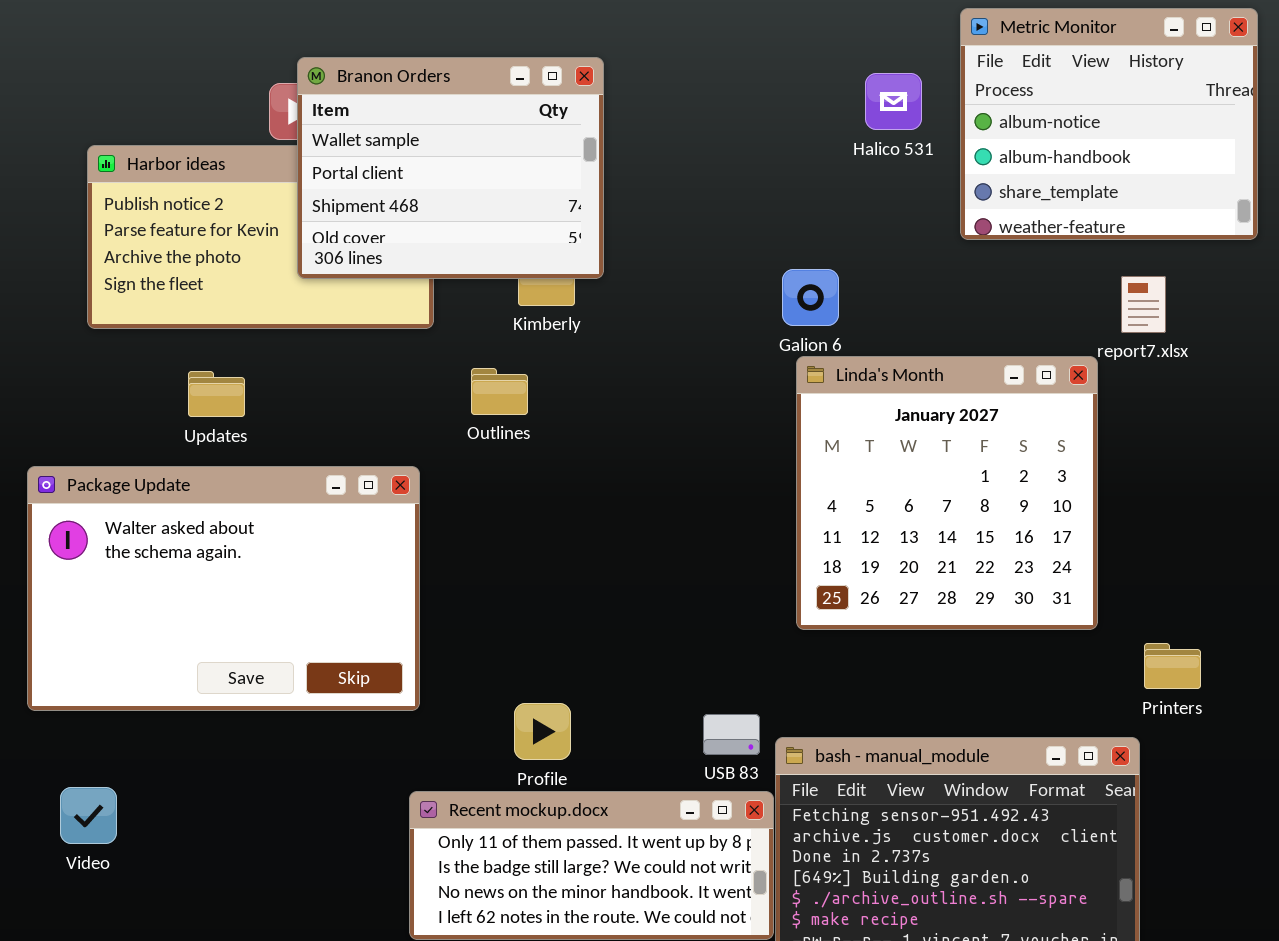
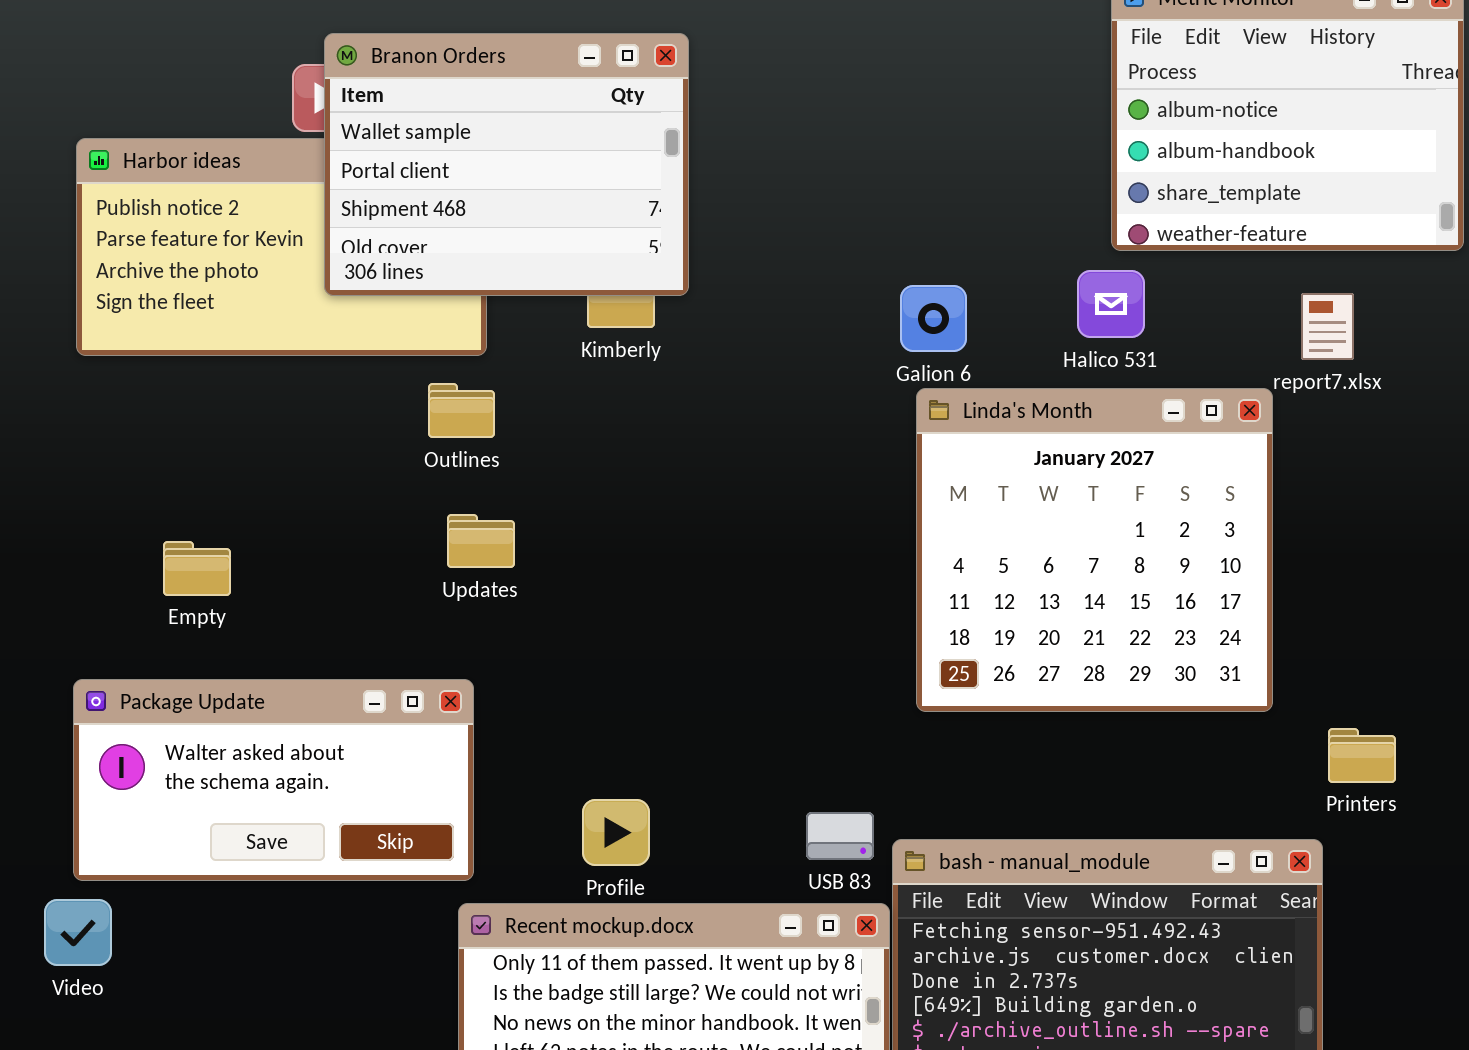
Halico 531: [865,73,922,130] -> [1077,270,1145,338], moved
Outlines: [471,368,528,415] -> [428,383,495,438], moved
Updates: [188,371,245,417] -> [447,514,515,568], moved
Package Update: [27,466,420,711] -> [73,679,474,881], moved, resized

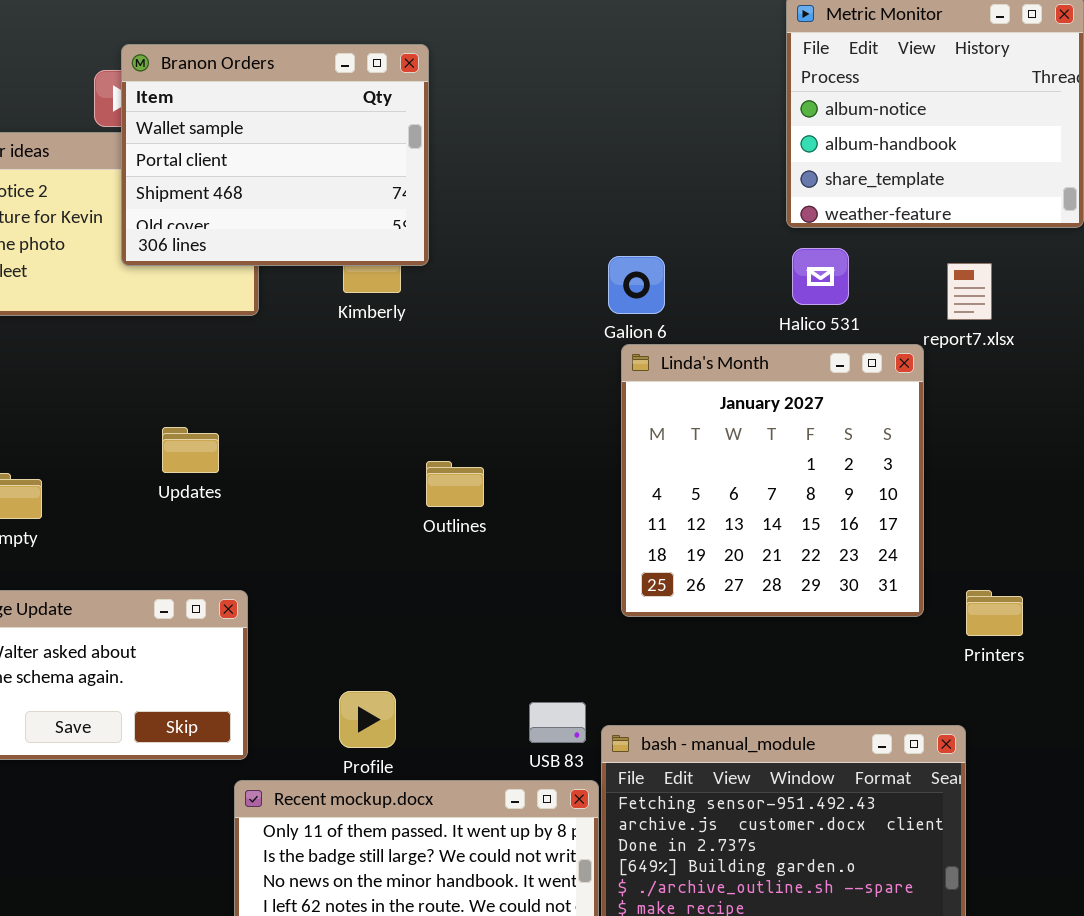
Halico 531: [1077,270,1145,338] -> [792,248,849,305], moved
Outlines: [428,383,495,438] -> [426,461,484,507], moved
Updates: [447,514,515,568] -> [162,427,219,473], moved
Printers: [1328,728,1396,783] -> [966,590,1023,636], moved

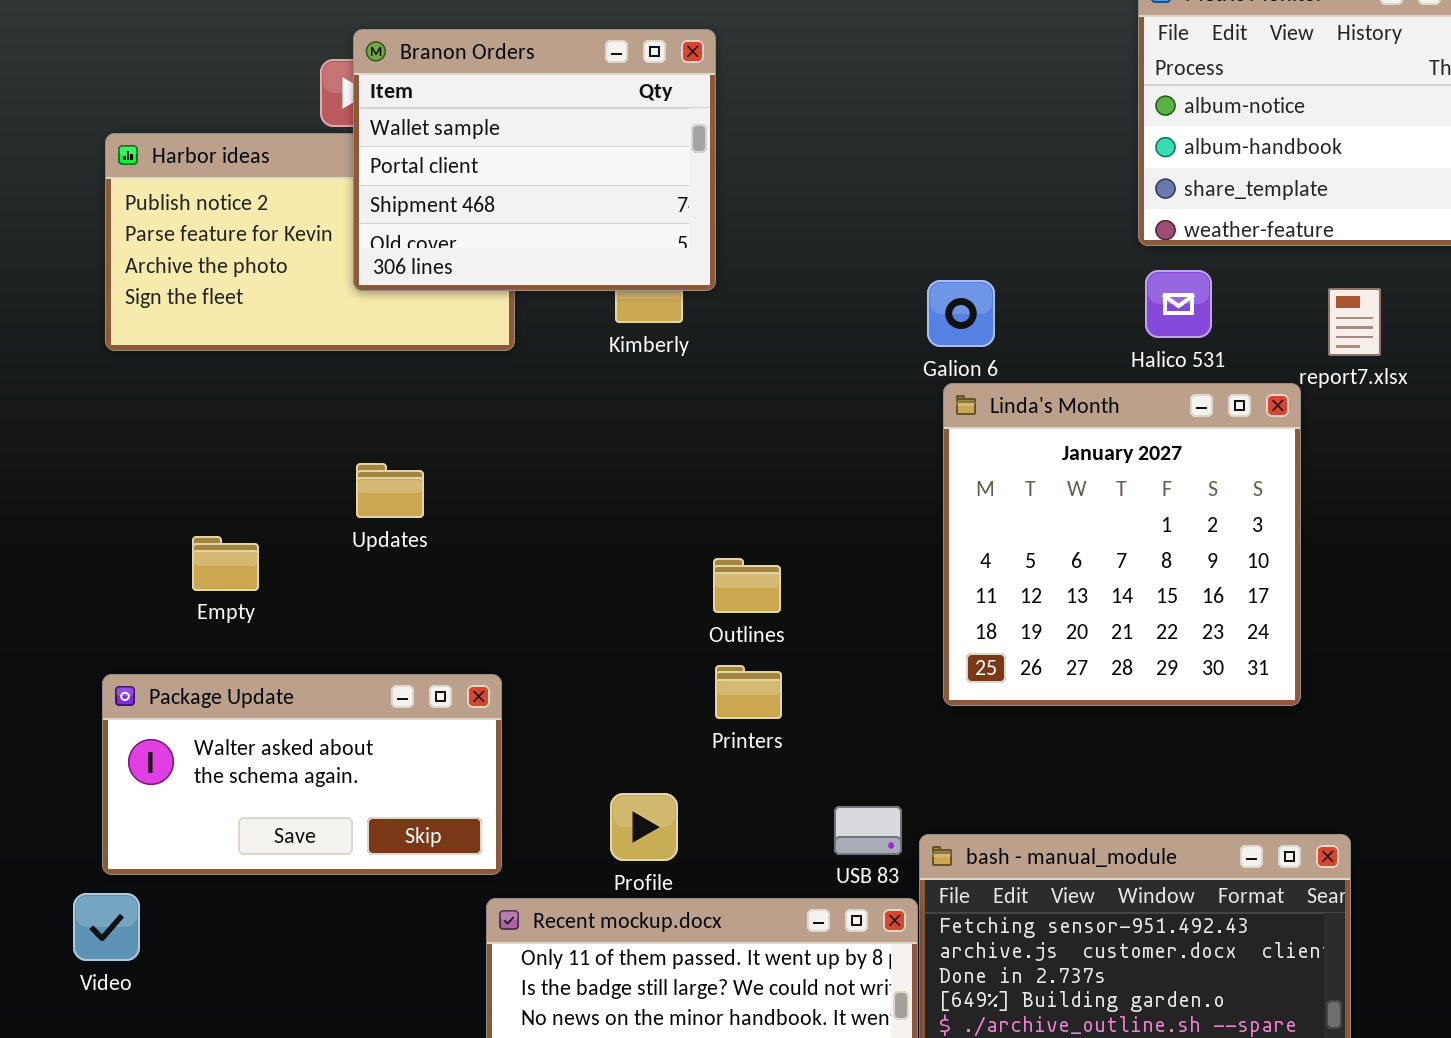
Updates: [162,427,219,473] -> [356,463,424,518], moved
Outlines: [426,461,484,507] -> [713,558,781,613], moved
Printers: [966,590,1023,636] -> [715,665,782,719], moved

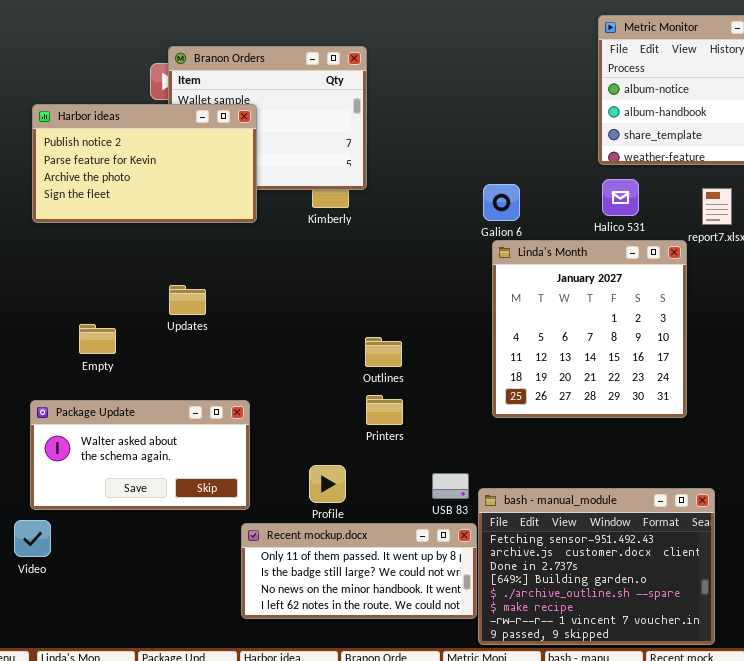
Harbor ideas: [105,133,515,351] -> [32,104,257,223], raised

